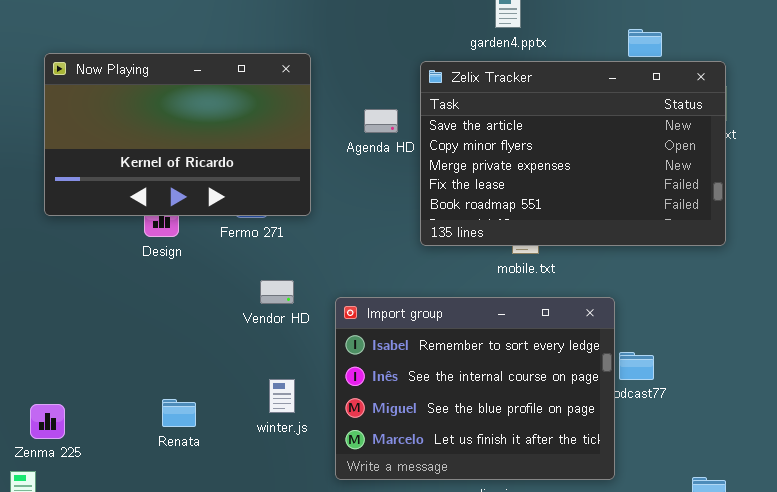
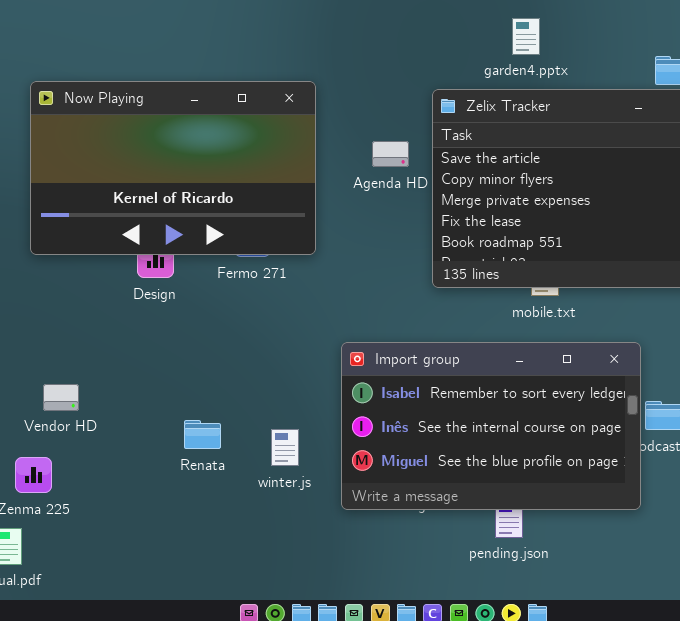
Vendor HD: [260,280,294,304] -> [43,384,79,411], moved
Import group: [335,297,615,480] -> [341,342,641,510], resized
Renata: [162,399,196,427] -> [184,420,221,449], moved

